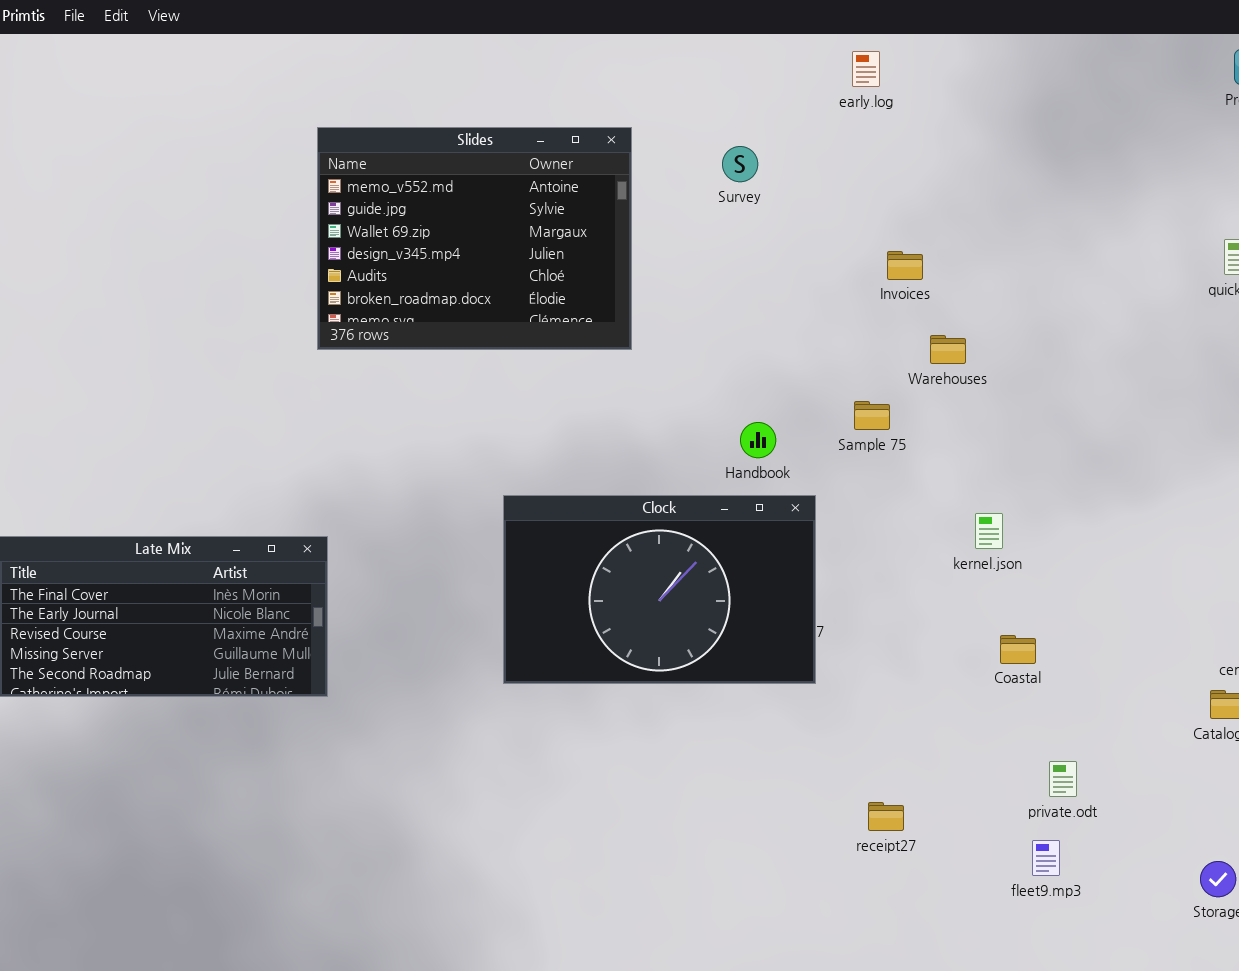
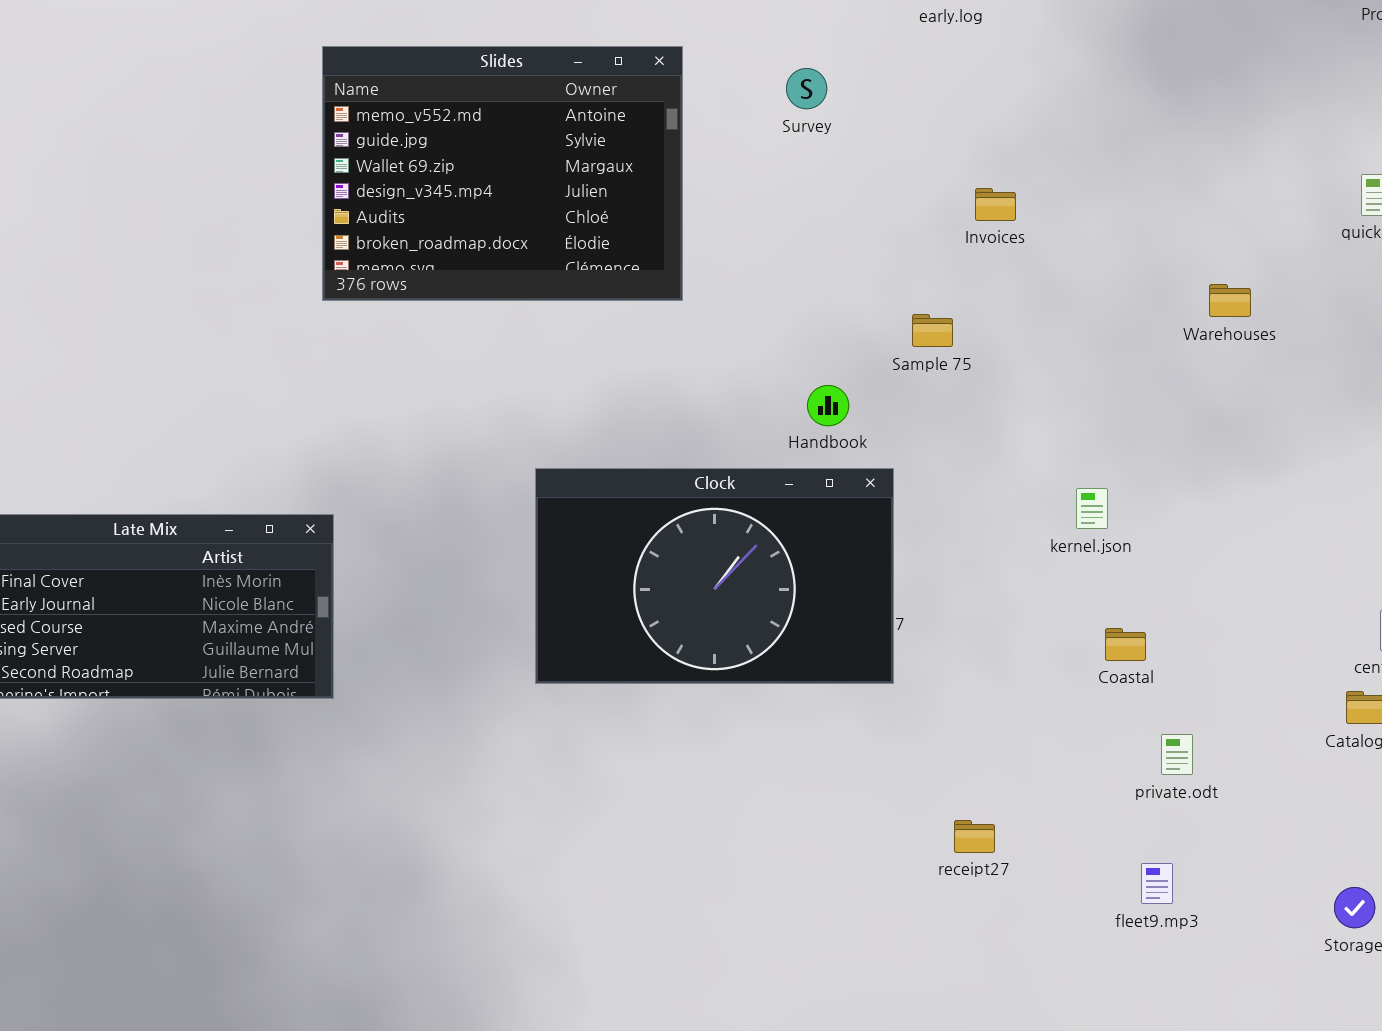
Warehouses: [930,335,966,364] -> [1209,284,1251,317], moved
Sample 75: [854,401,890,430] -> [912,314,953,347], moved
private.odt: [1049,761,1077,797] -> [1161,734,1193,775], moved

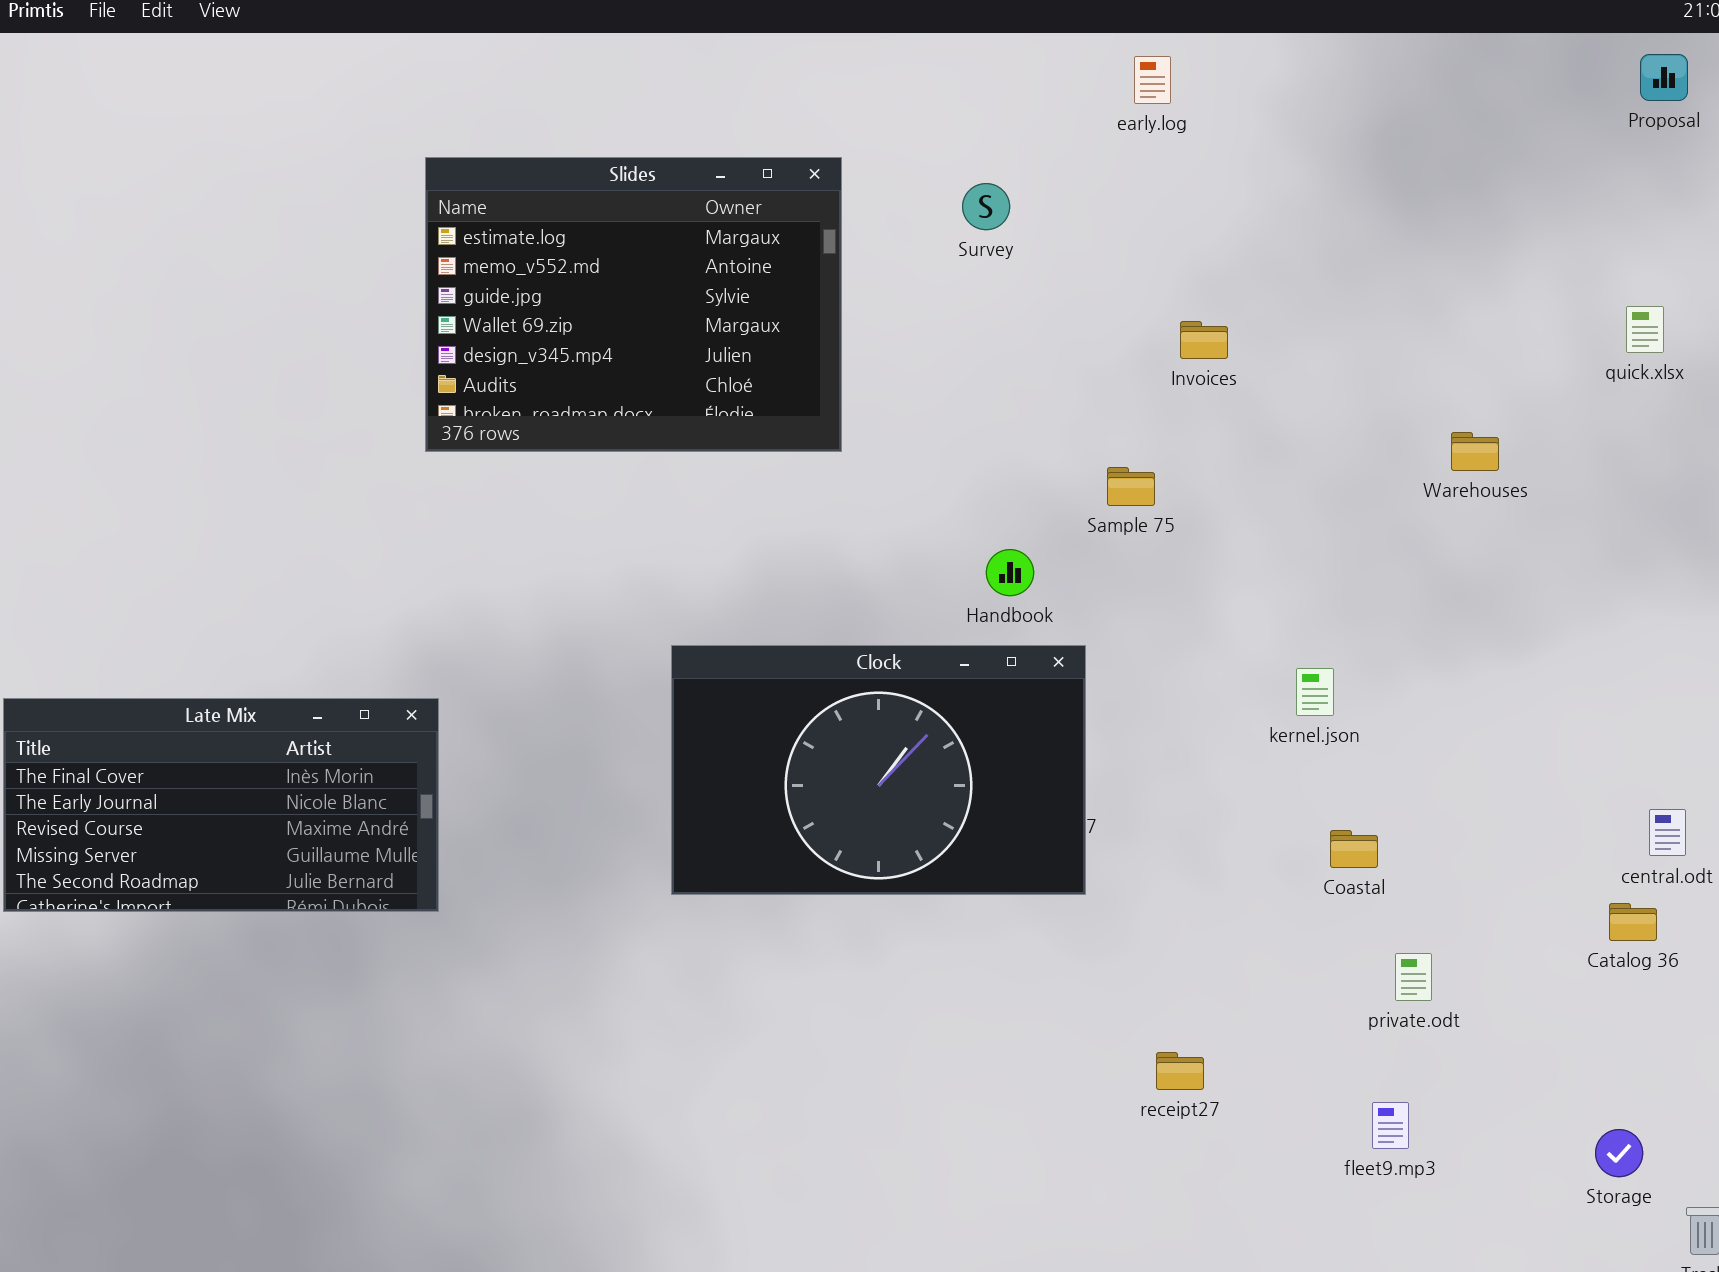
Slides: [322,46,683,301] -> [425,157,842,452], scrolled up 1 row

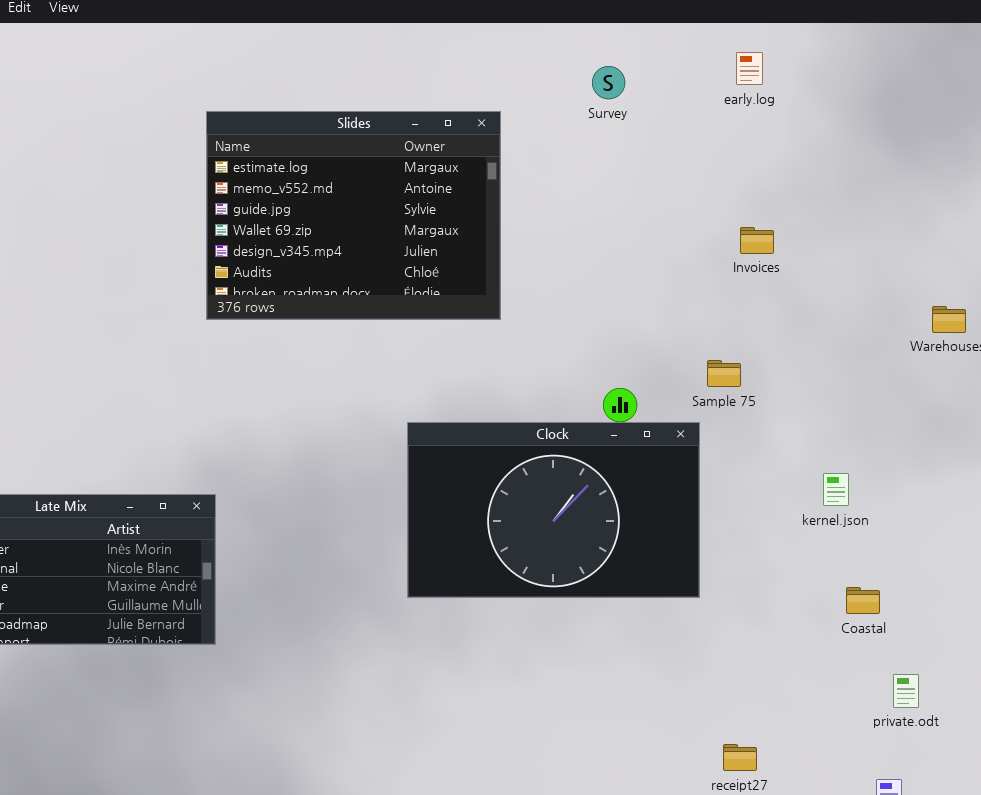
early.log: [1134,56,1171,104] -> [736,52,763,85], moved
Survey: [962,183,1010,230] -> [592,66,625,99], moved
Sample 75: [1107,467,1155,506] -> [707,360,741,387], moved
Clock: [671,645,1086,895] -> [407,422,700,598], moved

